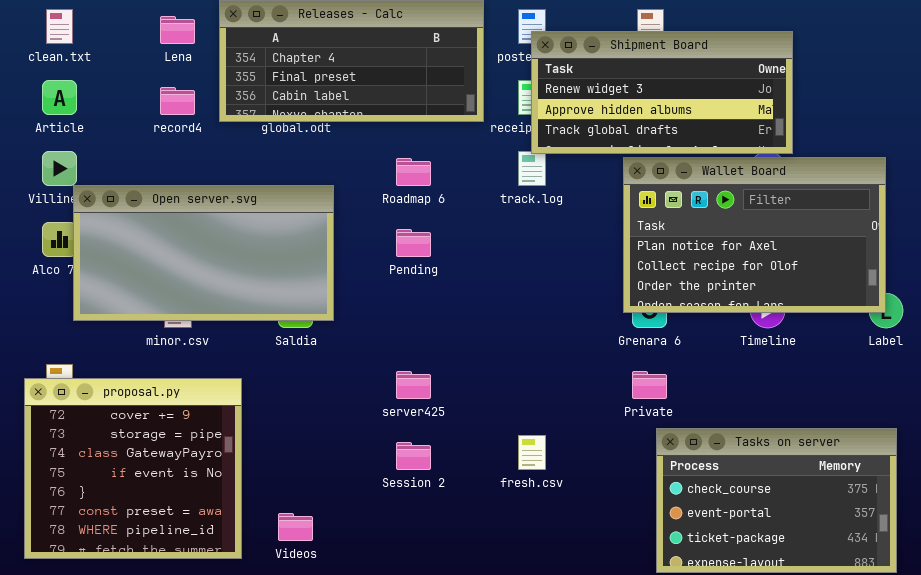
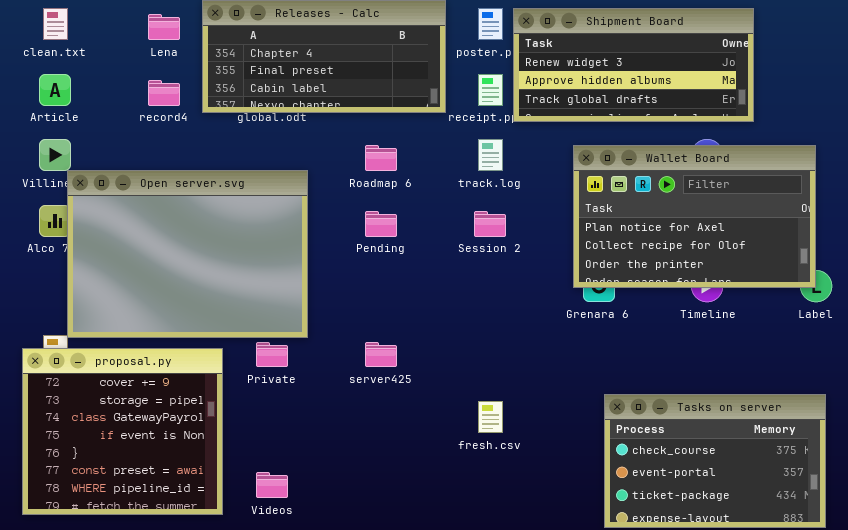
Shipment Board: [531,31,793,154] -> [513,8,754,122], moved
Open server.svg: [73,185,334,321] -> [67,170,308,338], resized
Private: [632,371,667,399] -> [256,342,288,367], moved
Session 2: [396,442,431,470] -> [474,211,506,237], moved

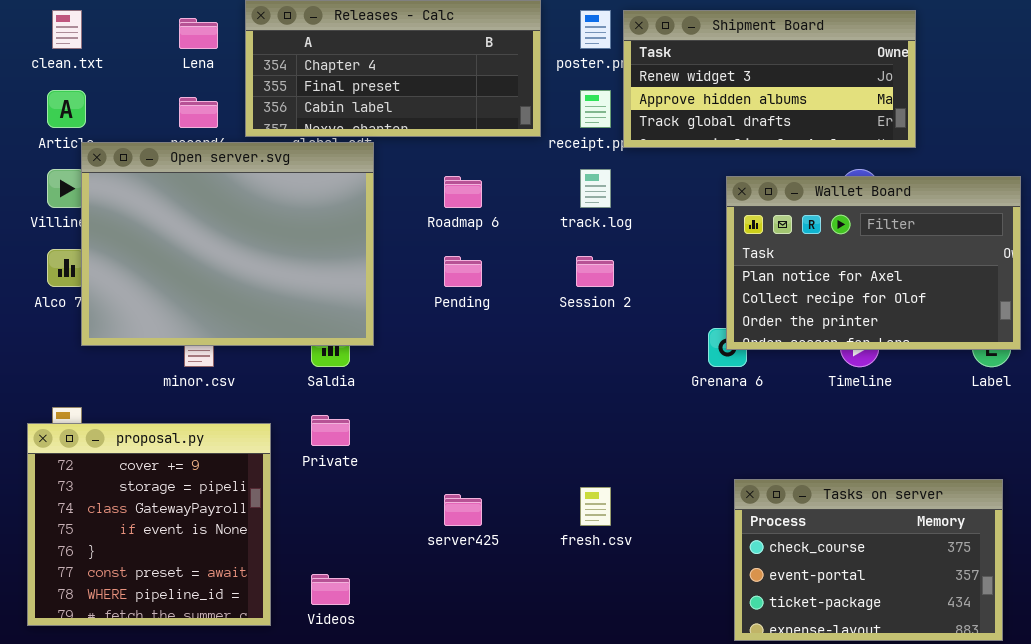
Wallet Board: [573,145,816,288] -> [726,176,1021,350], moved
Open server.svg: [67,170,308,338] -> [81,142,374,346], moved
server425: [365,342,397,367] -> [444,494,482,526], moved

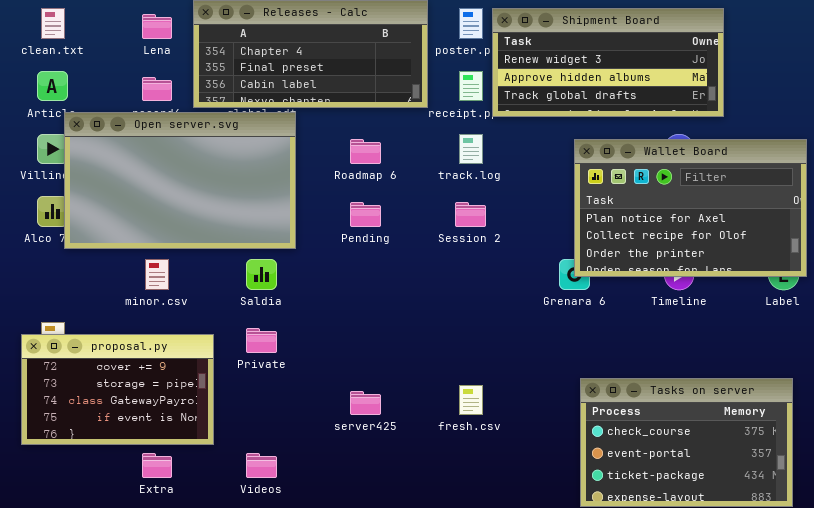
Open server.svg: [81,142,374,346] -> [64,112,296,249], resized
proposal.py: [27,423,271,626] -> [21,334,214,445], resized

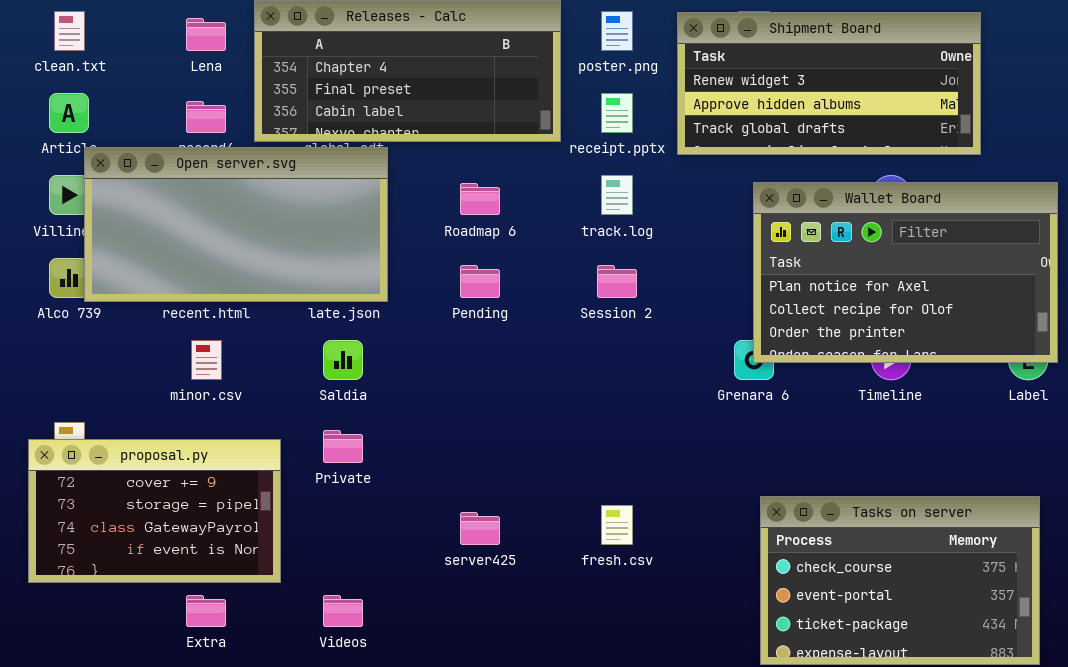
Shipment Board: [492,8,724,117] -> [677,12,981,155], moved
Open server.svg: [64,112,296,249] -> [84,147,388,302], resized

